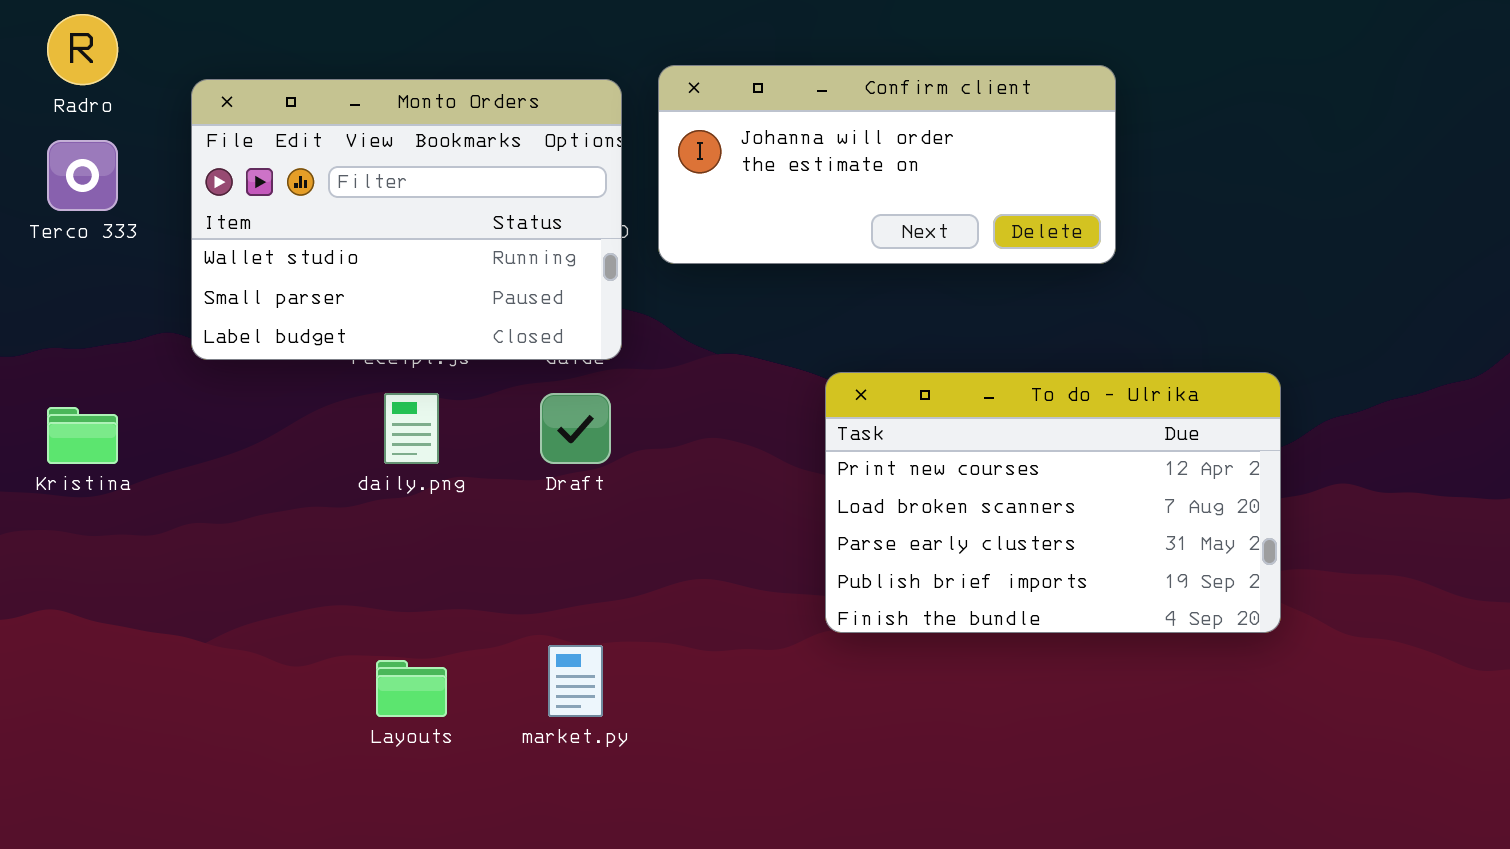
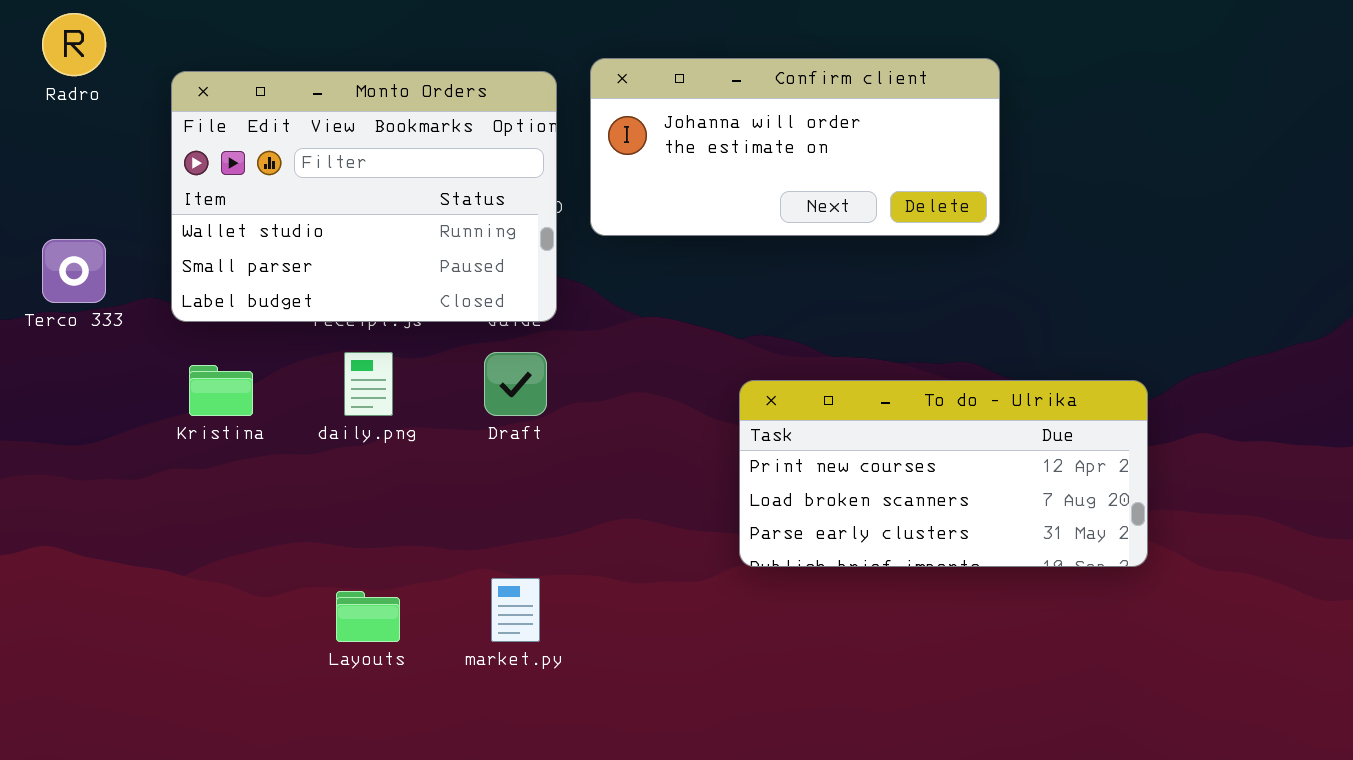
Terco 333: [47,140,118,211] -> [42,239,106,303], moved
To do - Ulrika: [825,372,1281,633] -> [739,380,1148,567], resized
Kristina: [47,407,118,464] -> [189,365,253,416], moved

